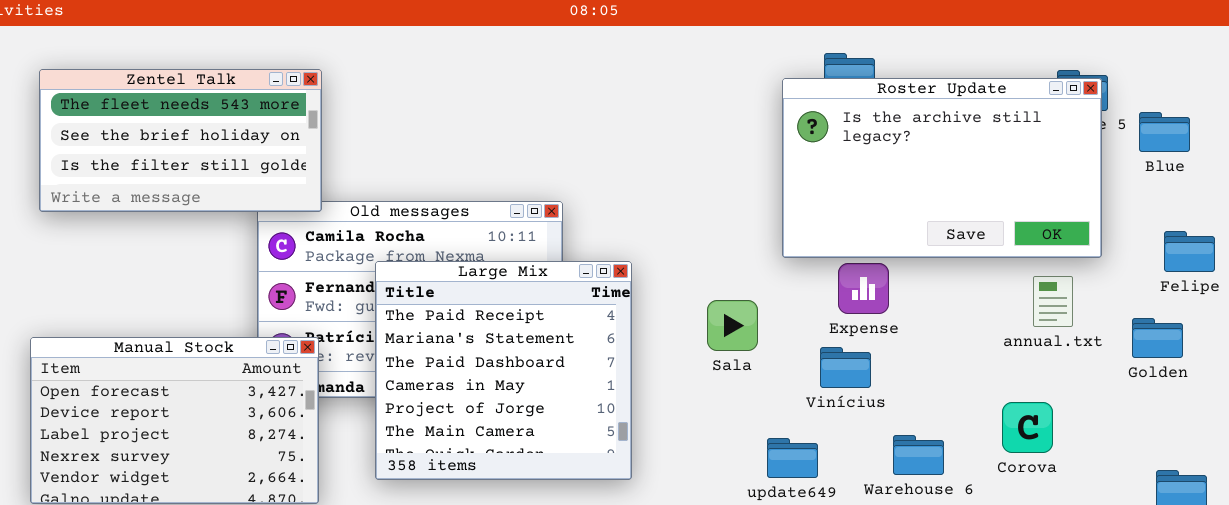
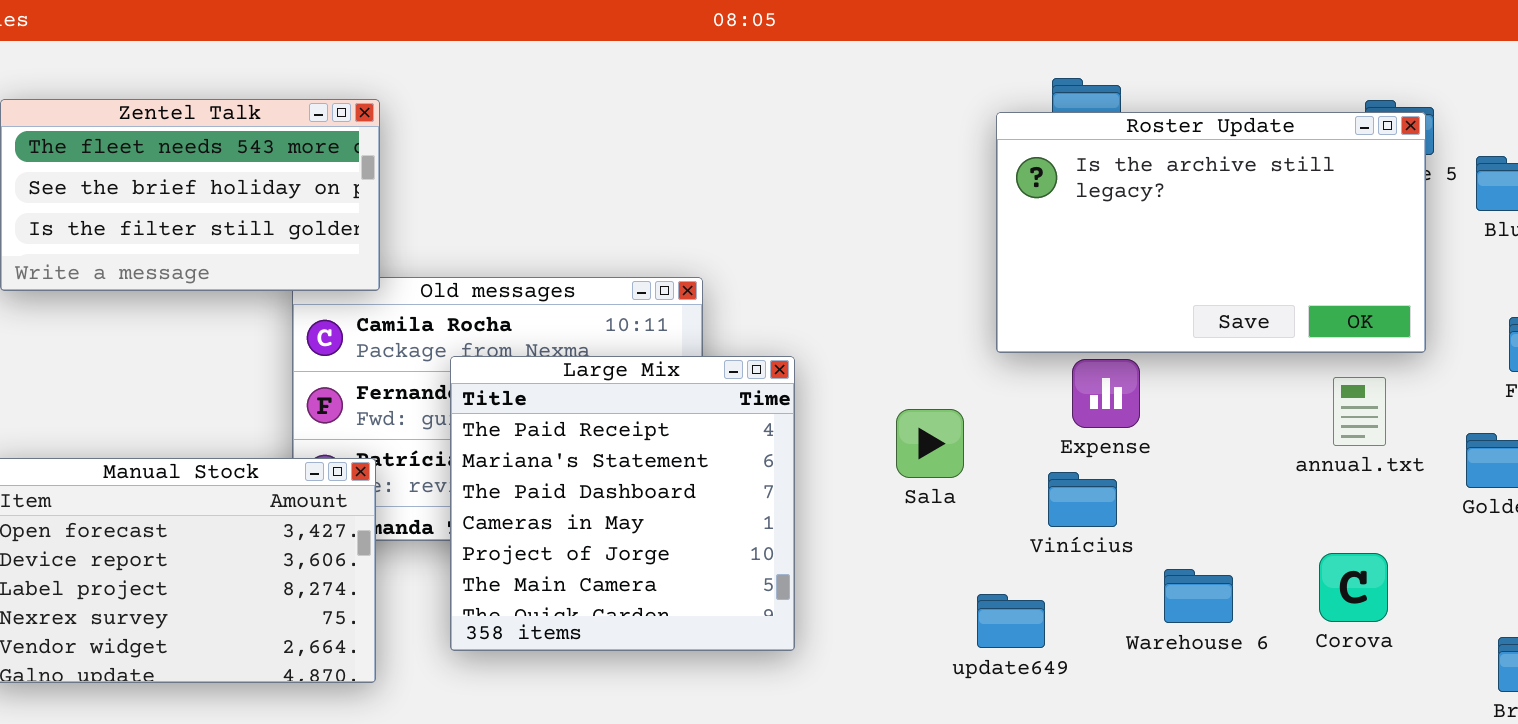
Corova: [1002,402,1053,453] -> [1319,553,1388,622], moved
Warehouse 6: [893,435,944,475] -> [1164,569,1233,623], moved

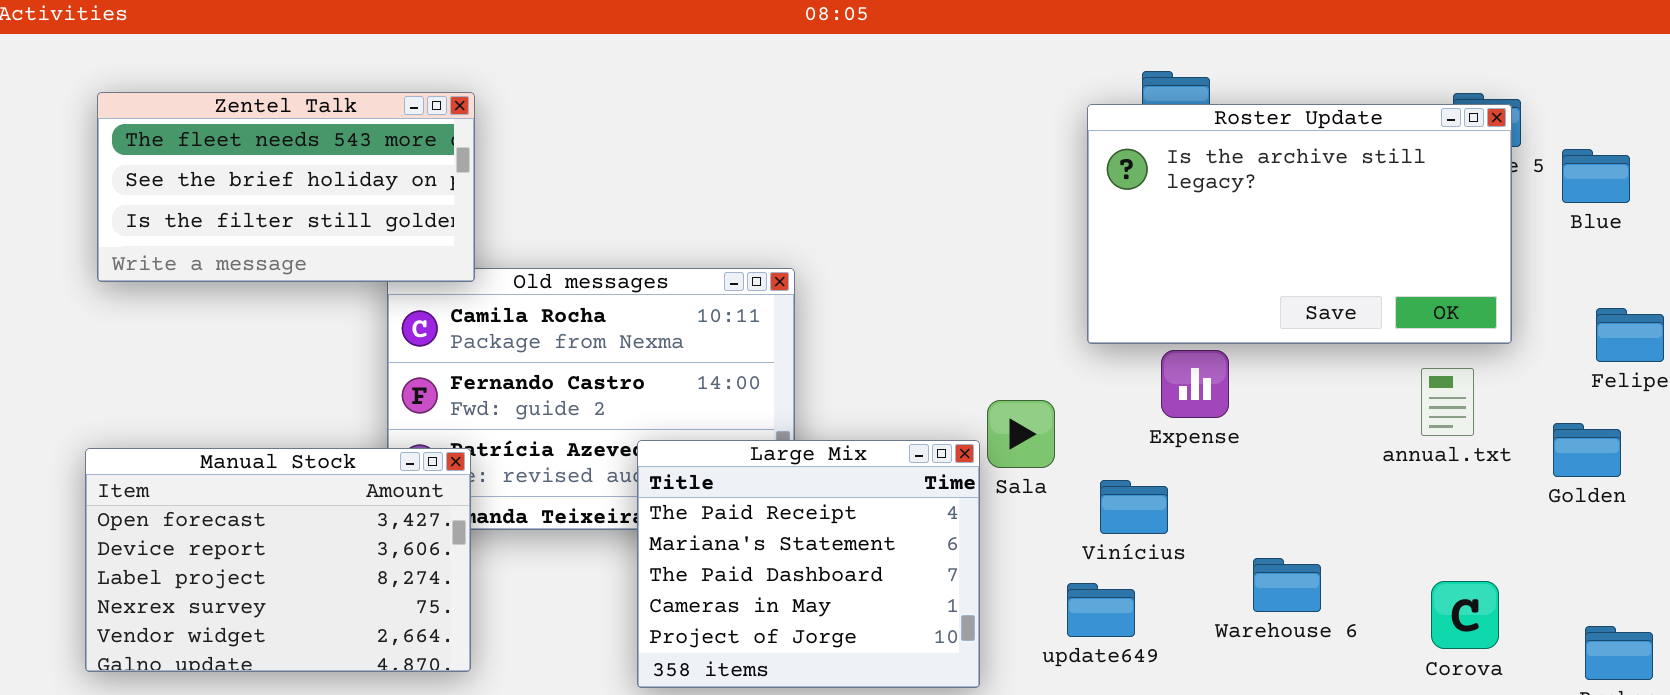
Large Mix: [450,356,795,651] -> [637,440,980,688], moved, resized
Vinícius: [1048,472,1117,527] -> [1100,480,1168,534], moved
Corova: [1319,553,1388,622] -> [1431,581,1499,649], moved

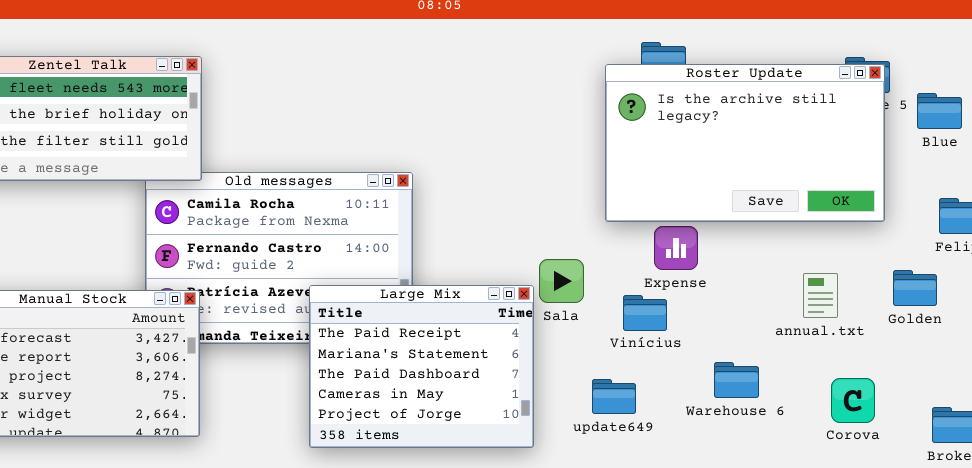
annual.txt: [1421,368,1474,436] -> [803,273,838,318], moved
Golden: [1553,423,1621,477] -> [893,270,937,306], moved
Vinícius: [1100,480,1168,534] -> [623,295,667,331], moved

